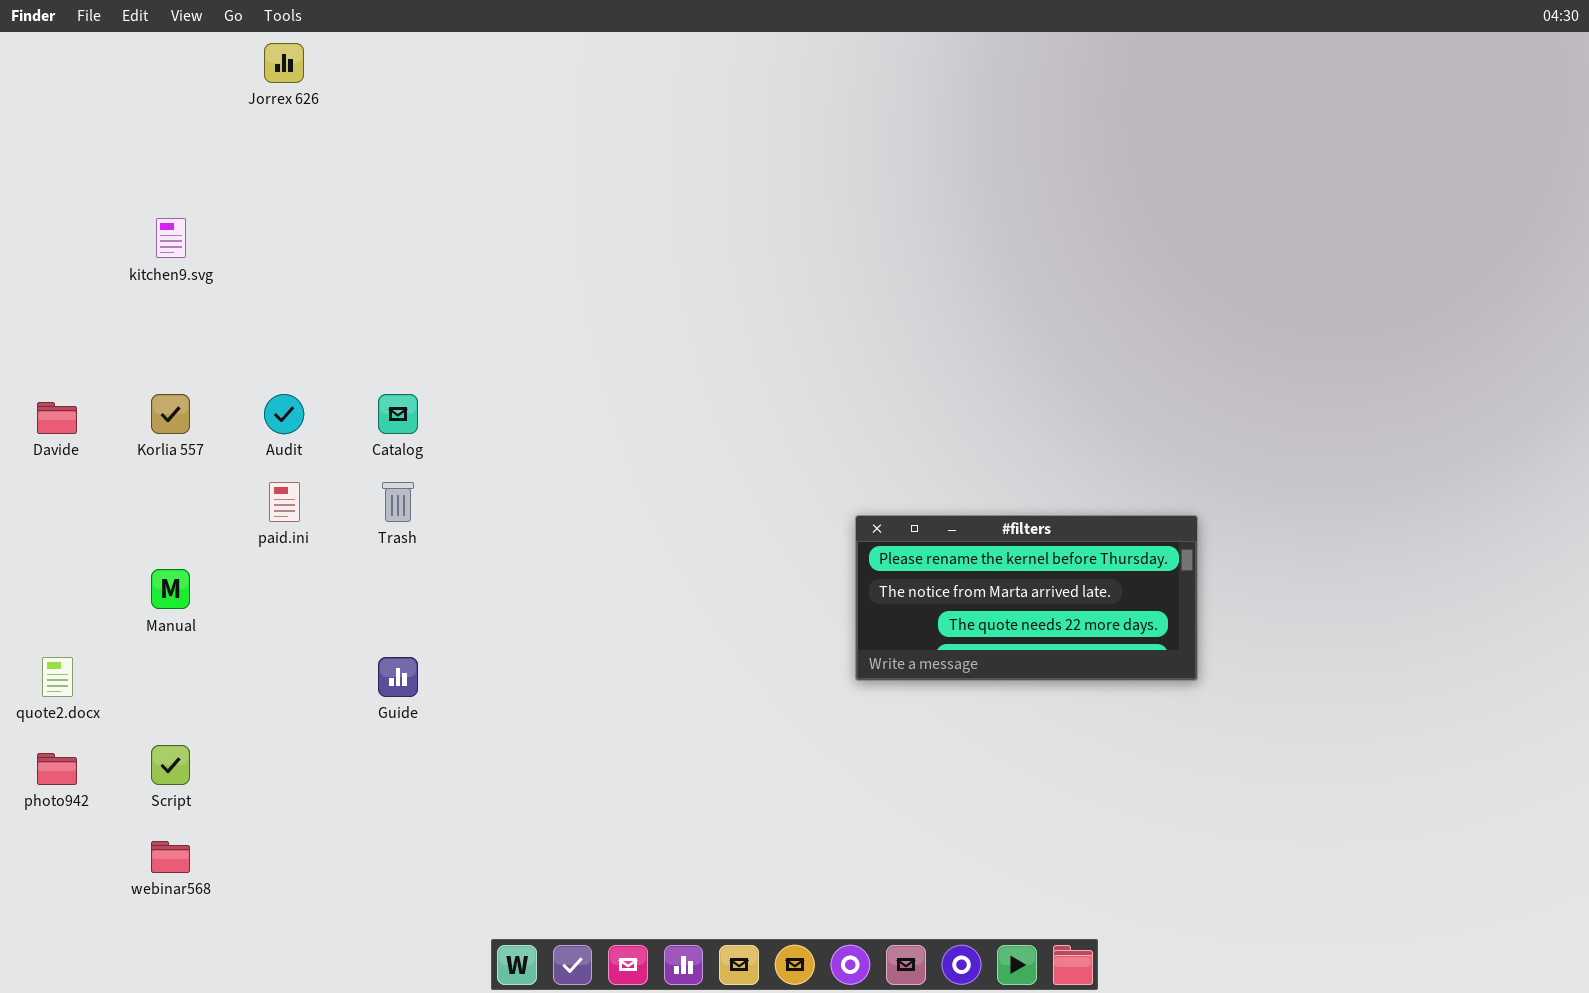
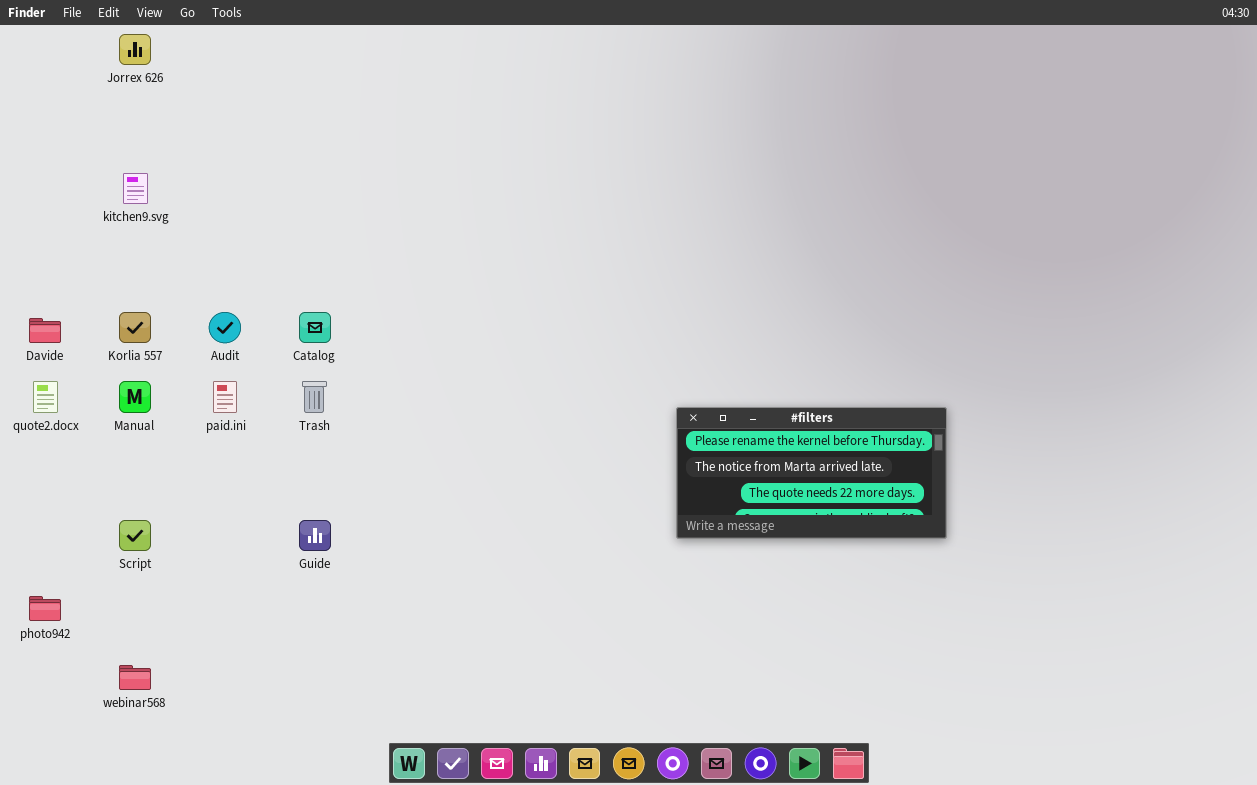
Jorrex 626: [264,43,304,83] -> [119,34,151,65], moved
Manual: [151,569,190,609] -> [119,381,151,413], moved
quote2.docx: [42,657,73,697] -> [33,381,58,413], moved
Script: [151,745,190,785] -> [119,520,151,551], moved

